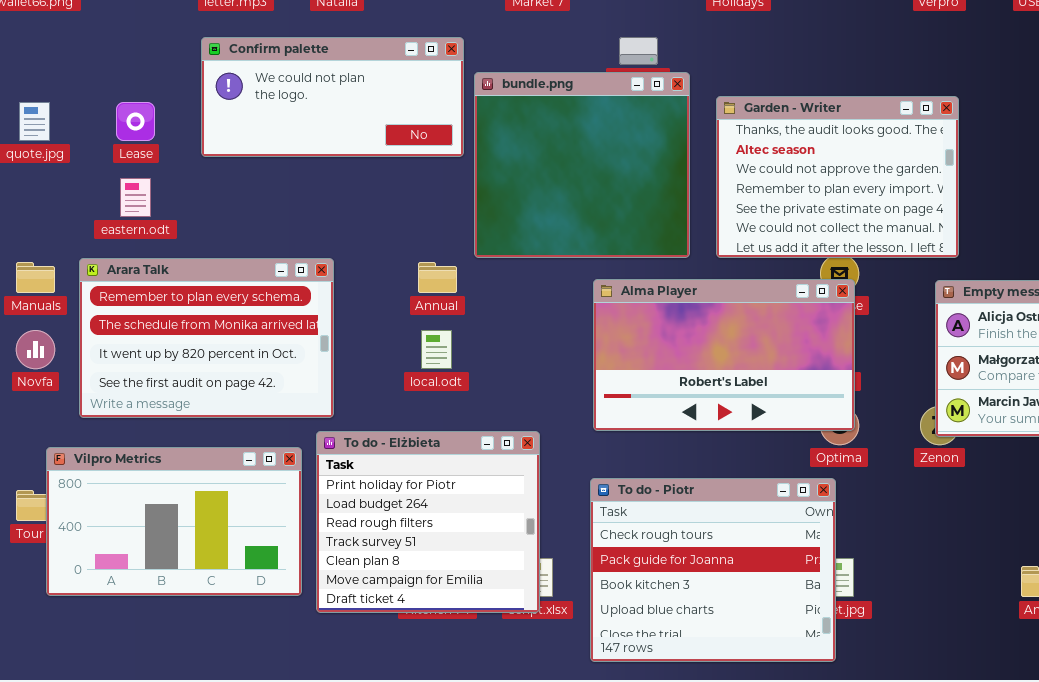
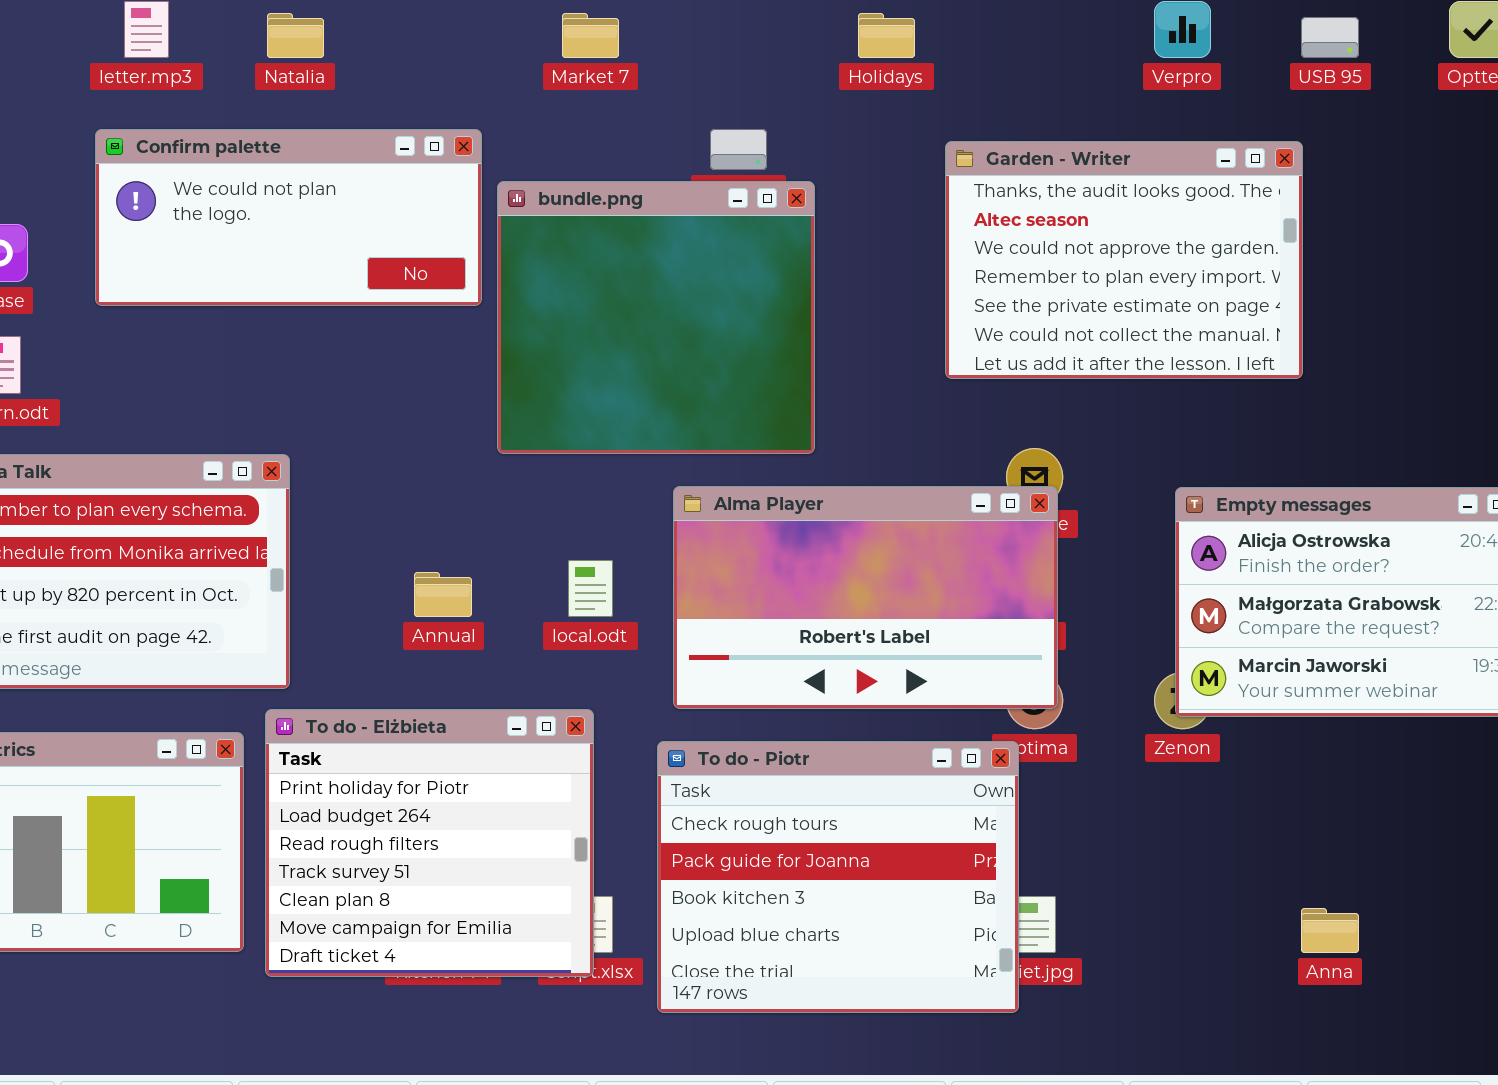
Garden - Writer: [716,96,959,258] -> [945,141,1303,379], moved
Annual: [418,262,457,293] -> [414,572,472,617], moved
local.odt: [421,330,452,369] -> [568,560,613,617], moved
To do - Piotr: [590,478,836,662] -> [657,741,1019,1013], moved

